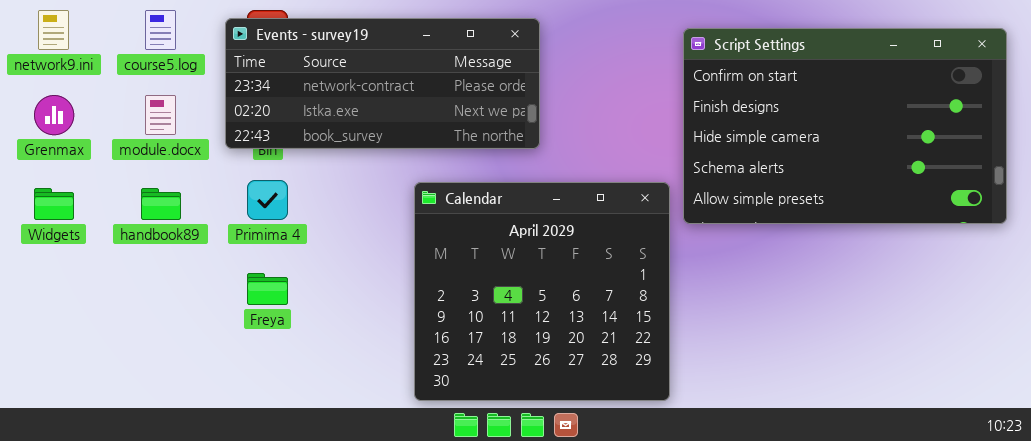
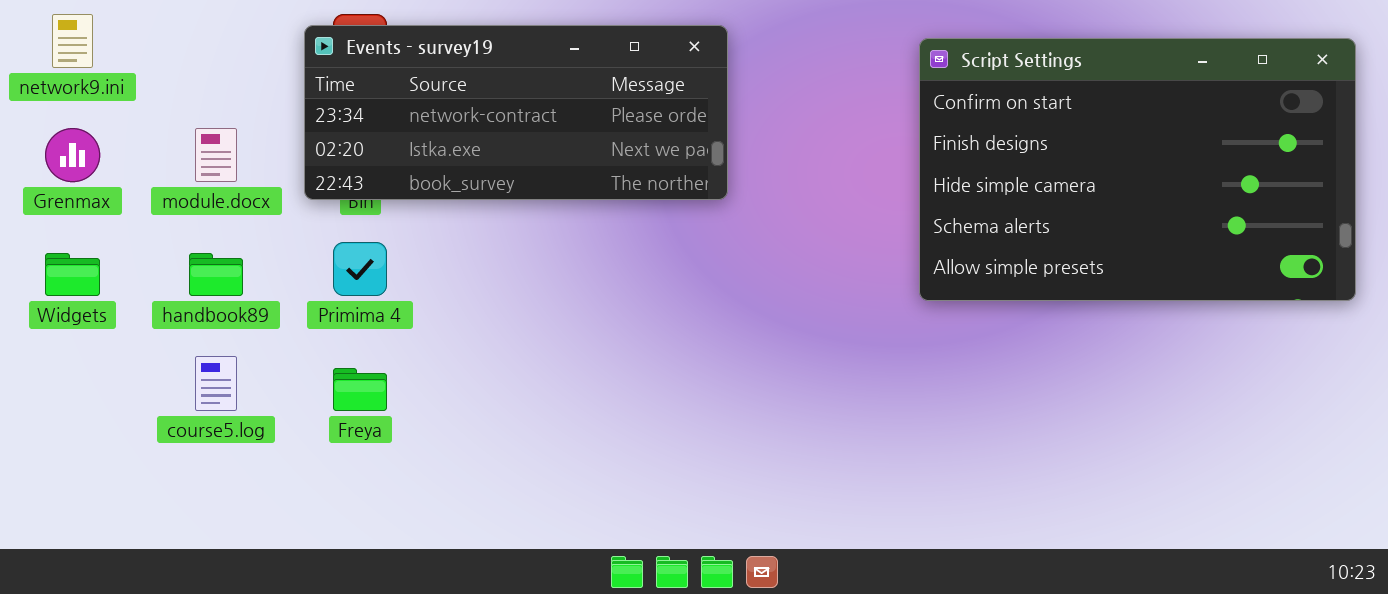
course5.log: [145,10,176,50] -> [195,356,237,411], moved
Calendar: [414,182,670,401] -> none, closed

